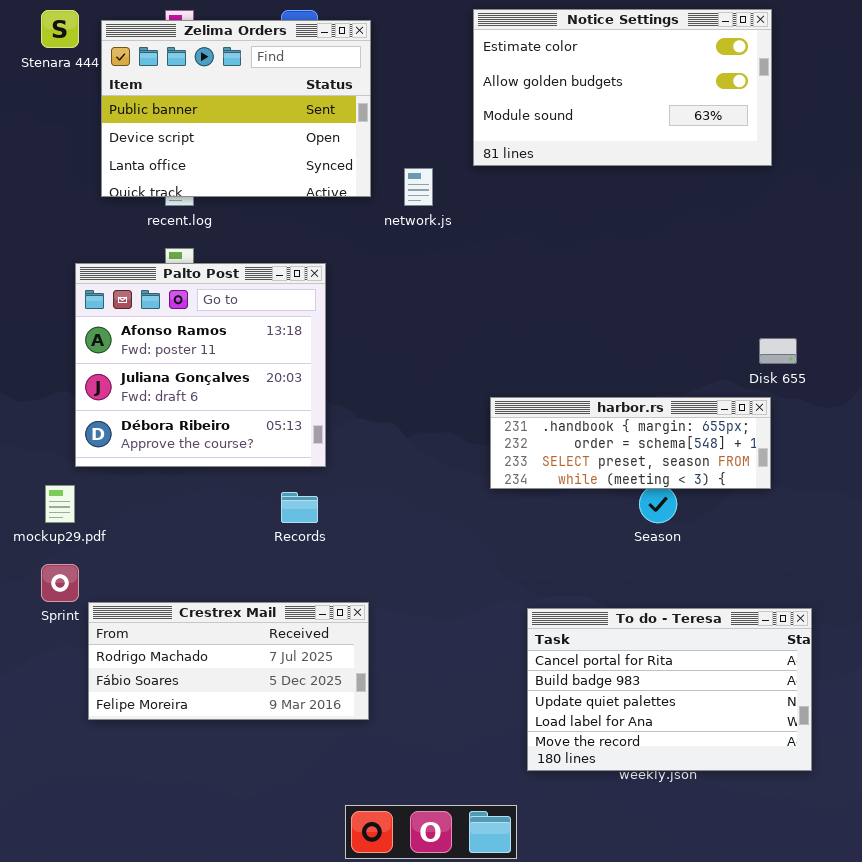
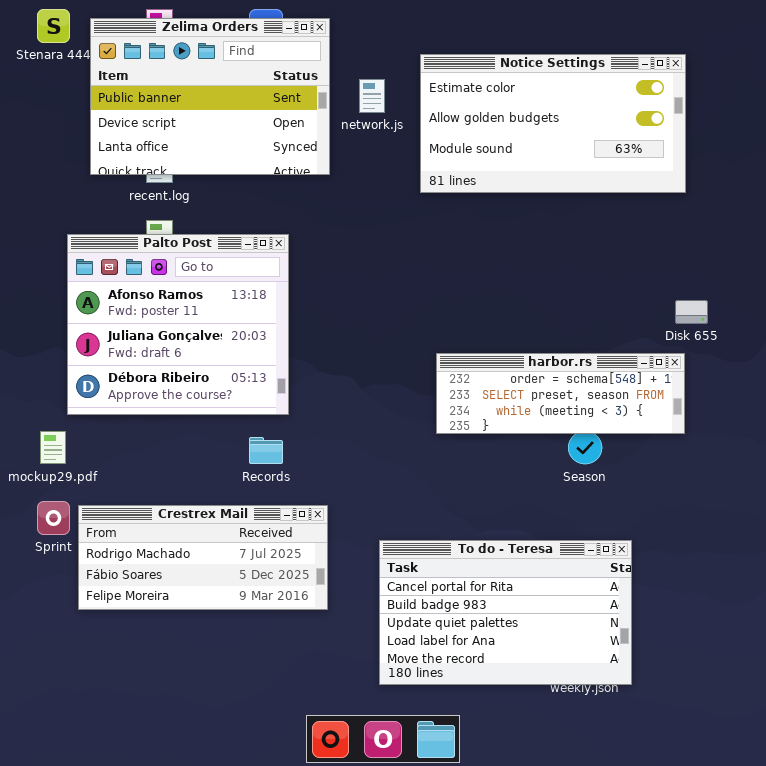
Notice Settings: [473,9,772,166] -> [420,54,686,193], moved
network.js: [404,168,433,206] -> [359,79,385,113], moved
harbor.rs: [490,397,771,489] -> [436,353,685,434], scrolled down 1 row
Crestrex Mail: [88,602,369,720] -> [78,505,328,610], moved
To do - Teresa: [527,608,812,771] -> [379,540,632,685], moved

